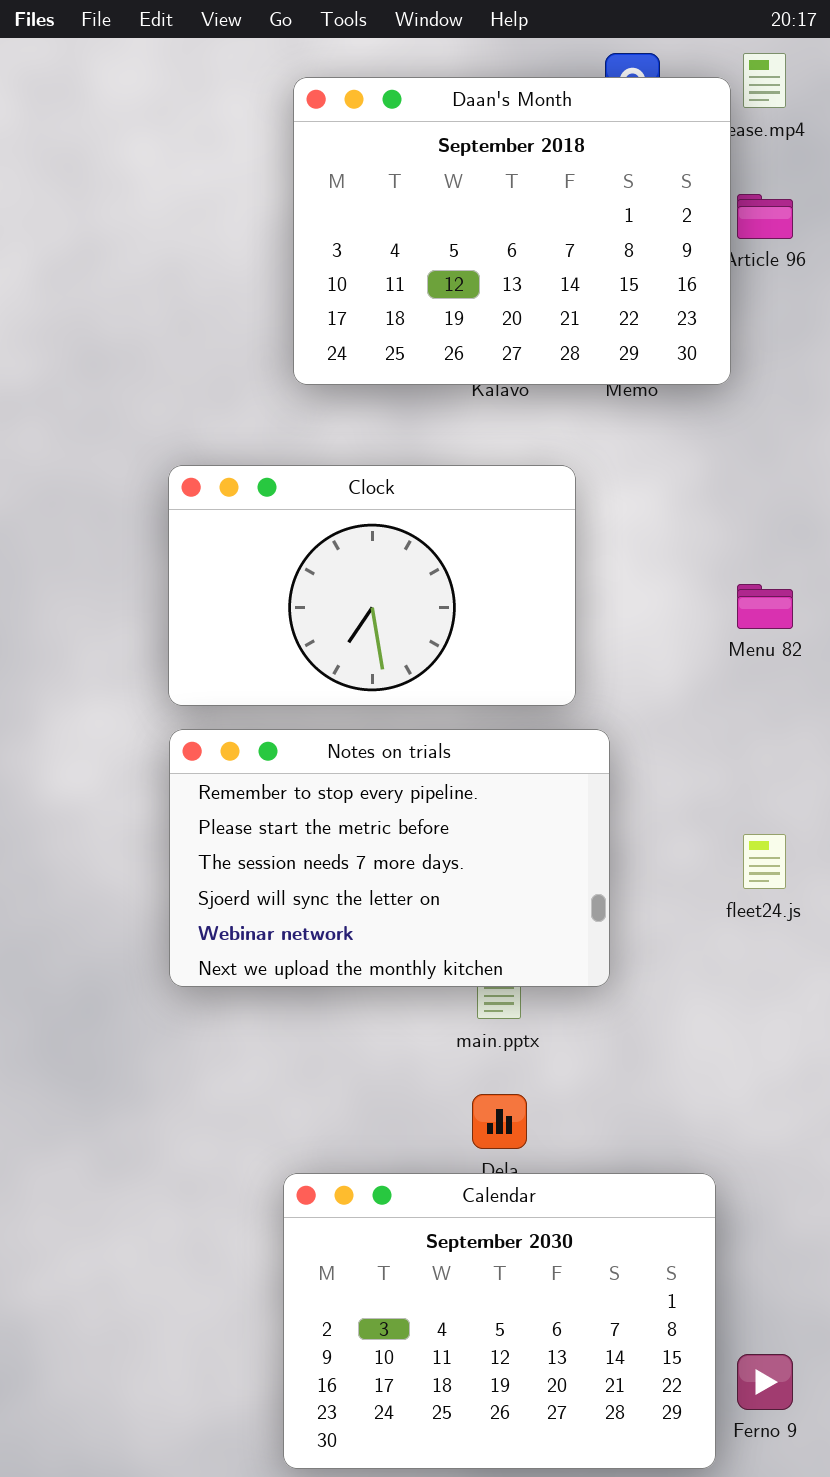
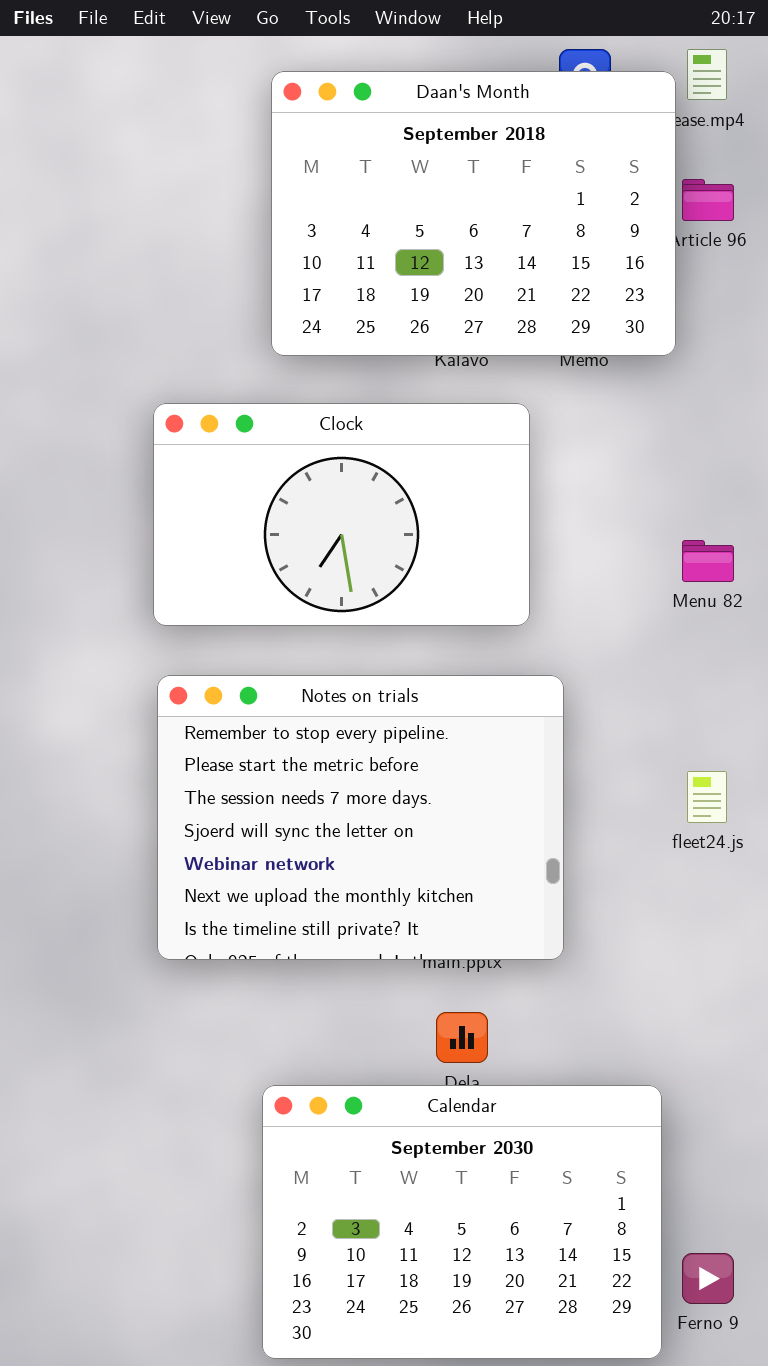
Clock: [168,465,576,706] -> [153,403,530,626], moved
Notes on trials: [169,729,610,987] -> [157,675,564,960], resized

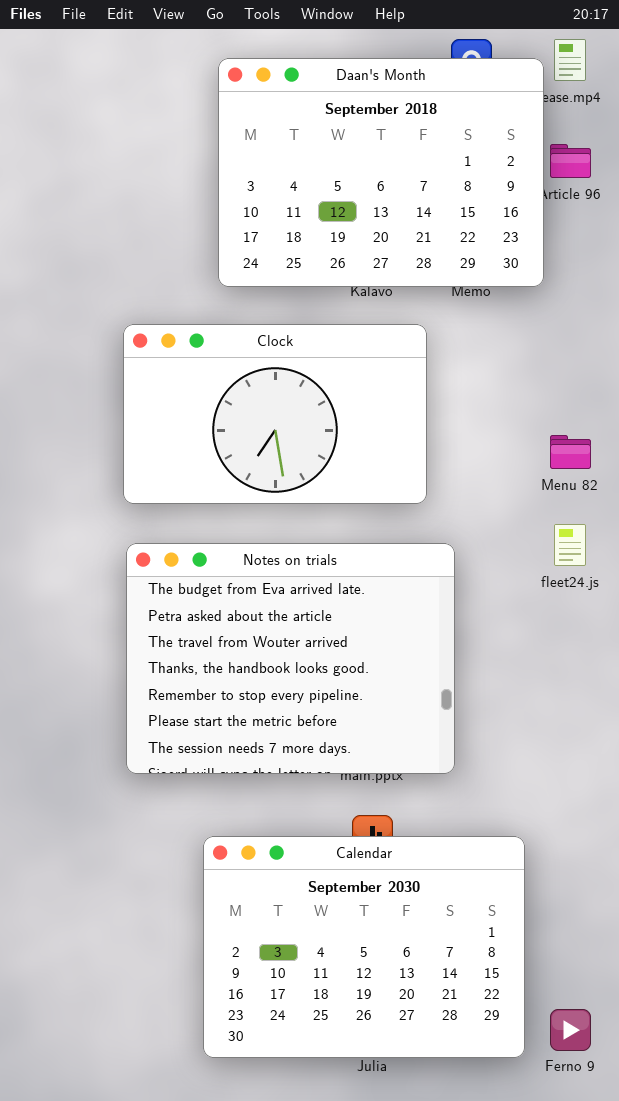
Notes on trials: [157,675,564,960] -> [126,543,455,774], scrolled up 4 rows
fleet24.js: [687,771,727,823] -> [554,524,586,566], moved
Calendar: [262,1085,662,1359] -> [203,836,525,1058], moved

